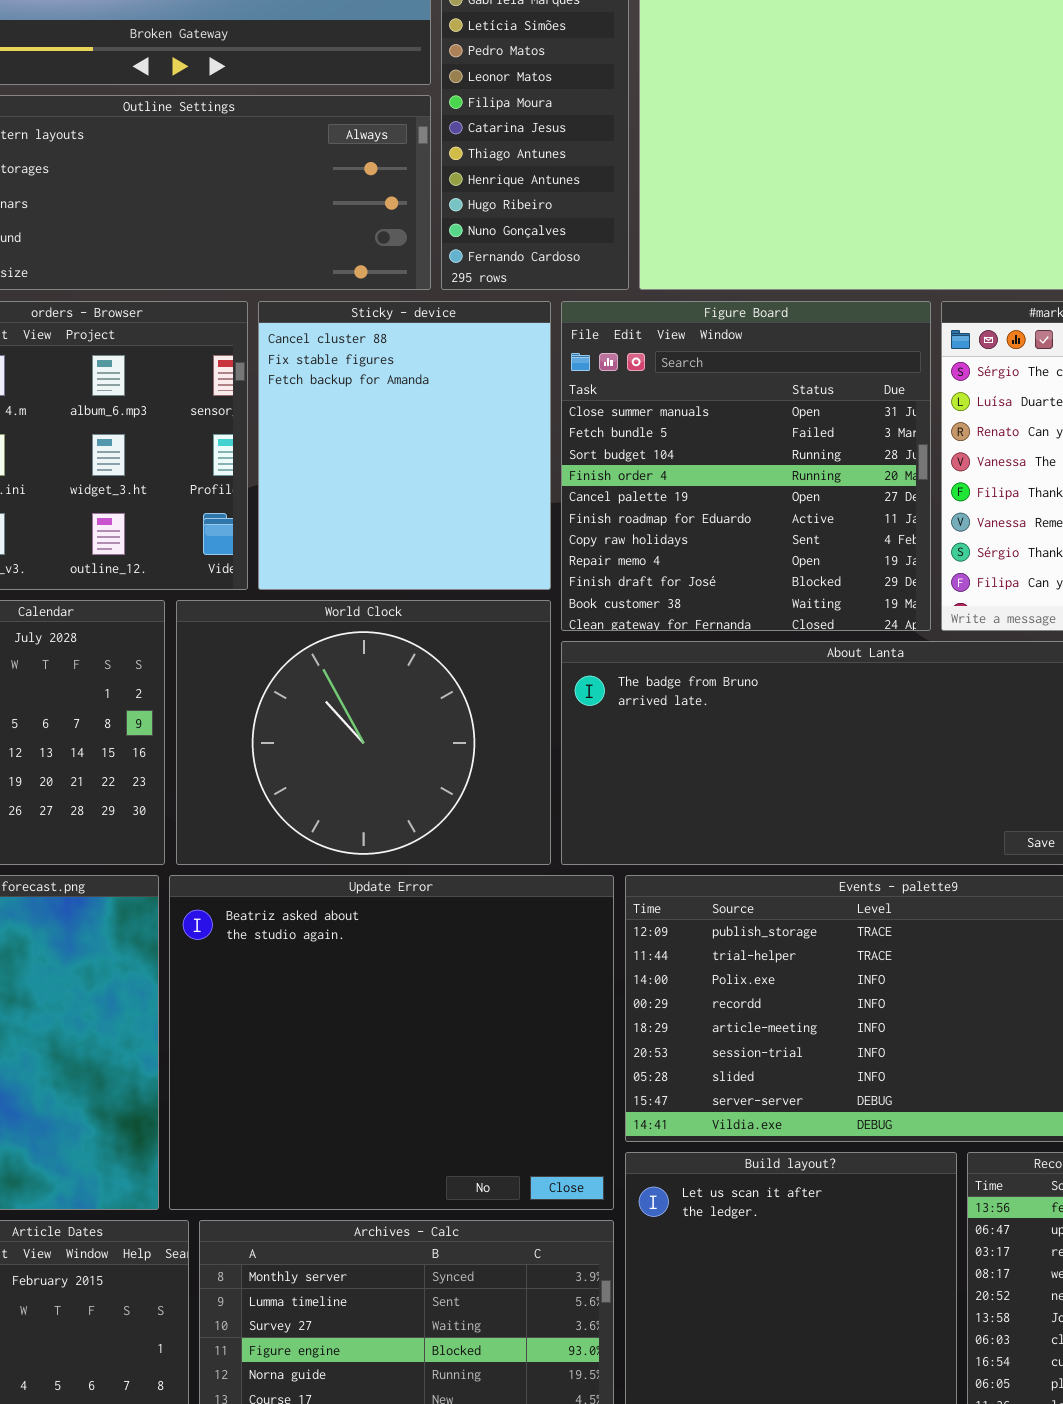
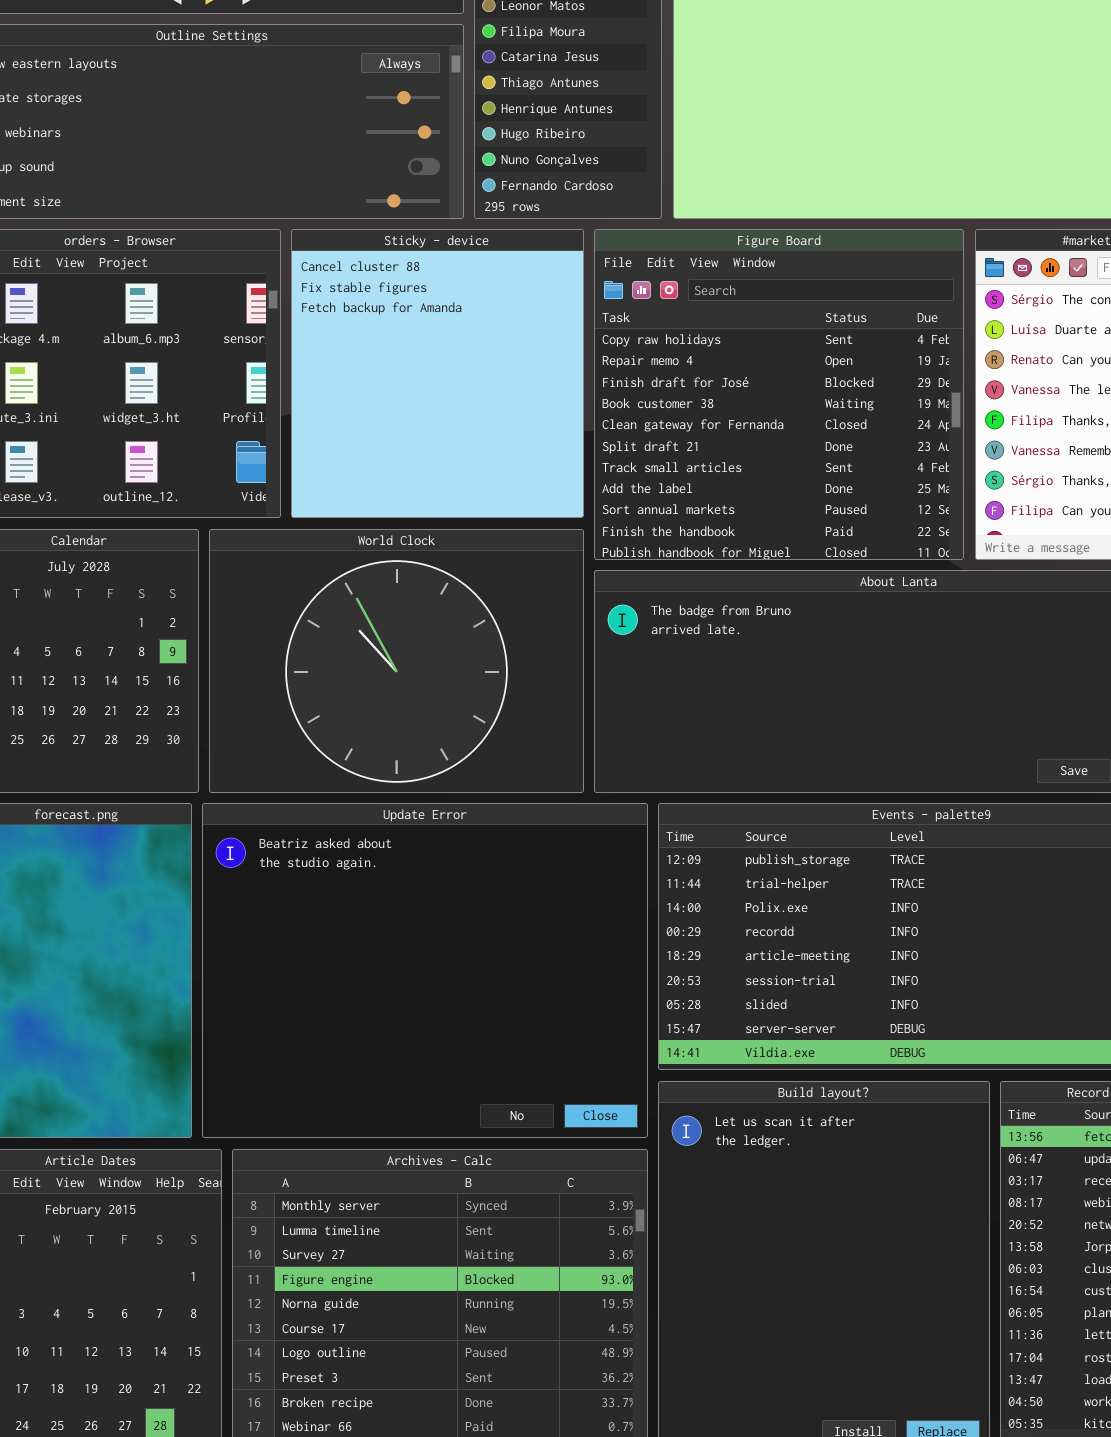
Figure Board: [561,301,931,631] -> [594,229,964,560], scrolled down 6 rows

